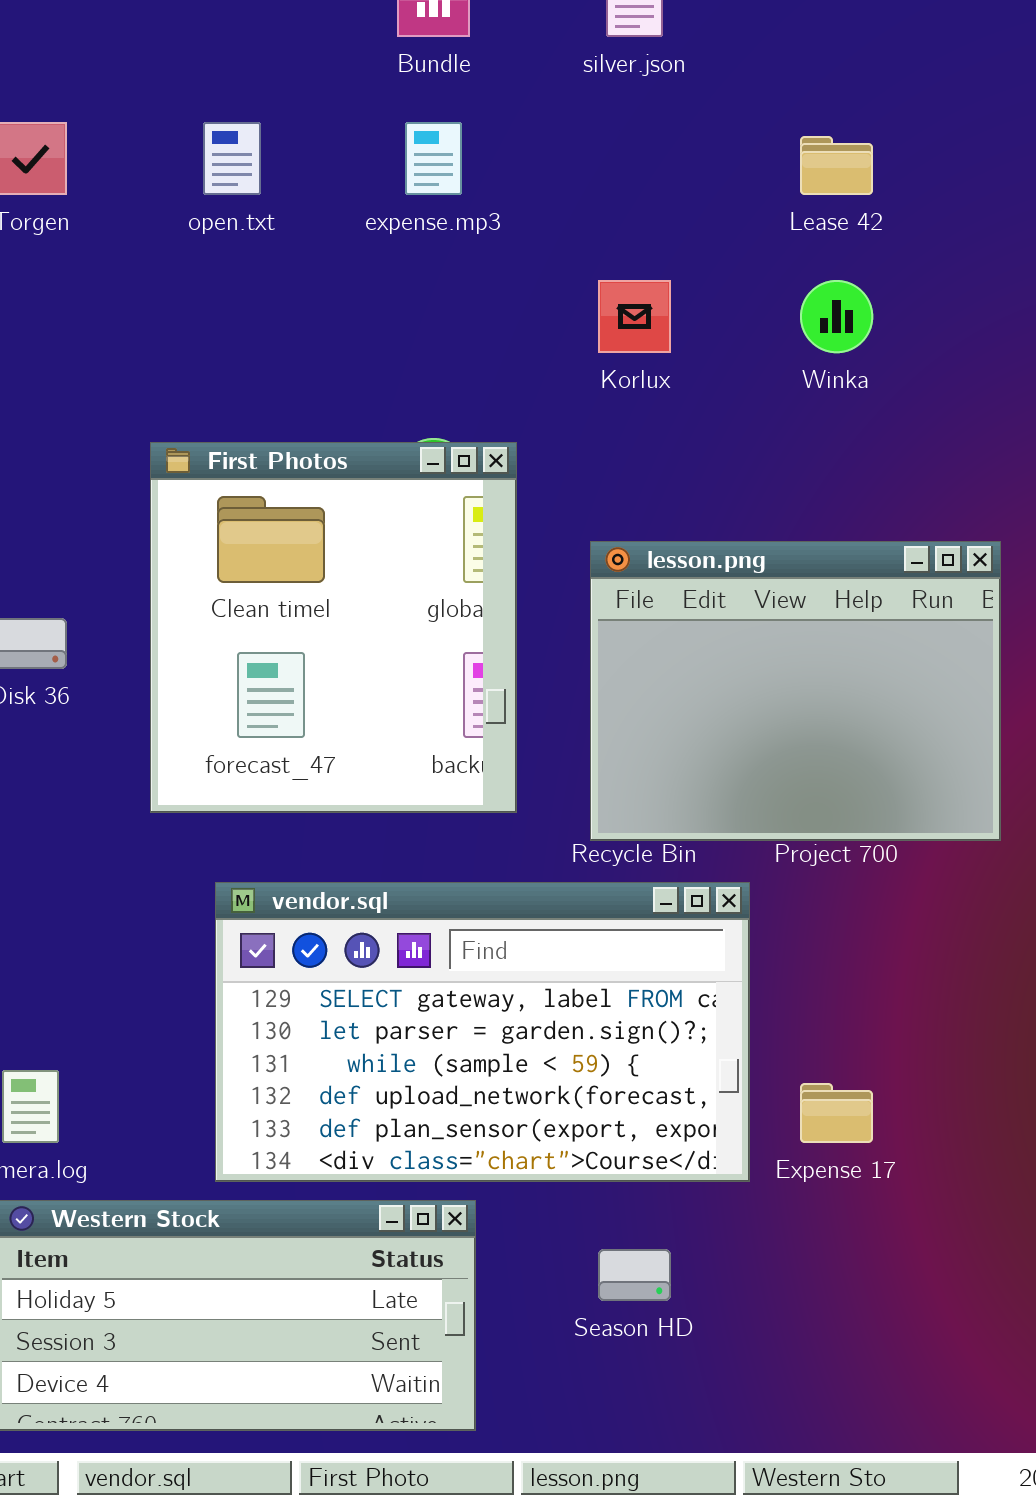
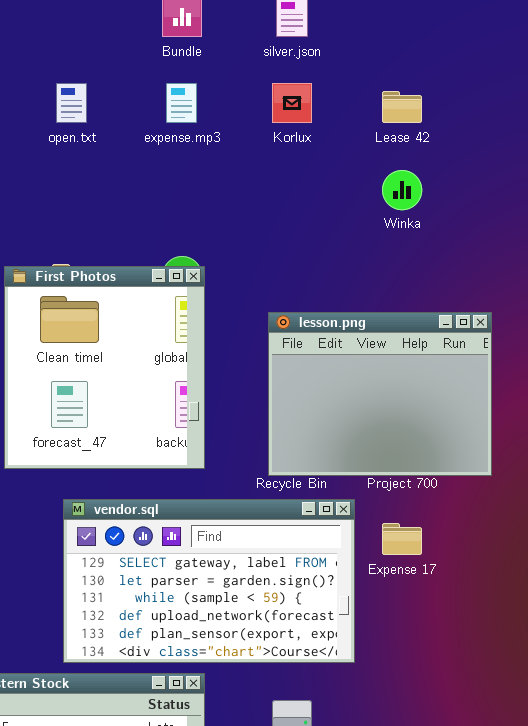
Korlux: [598,280,671,353] -> [272,83,312,123], moved
First Photos: [150,442,517,813] -> [4,266,205,469], moved
Expense 17: [800,1083,873,1143] -> [382,523,422,555], moved

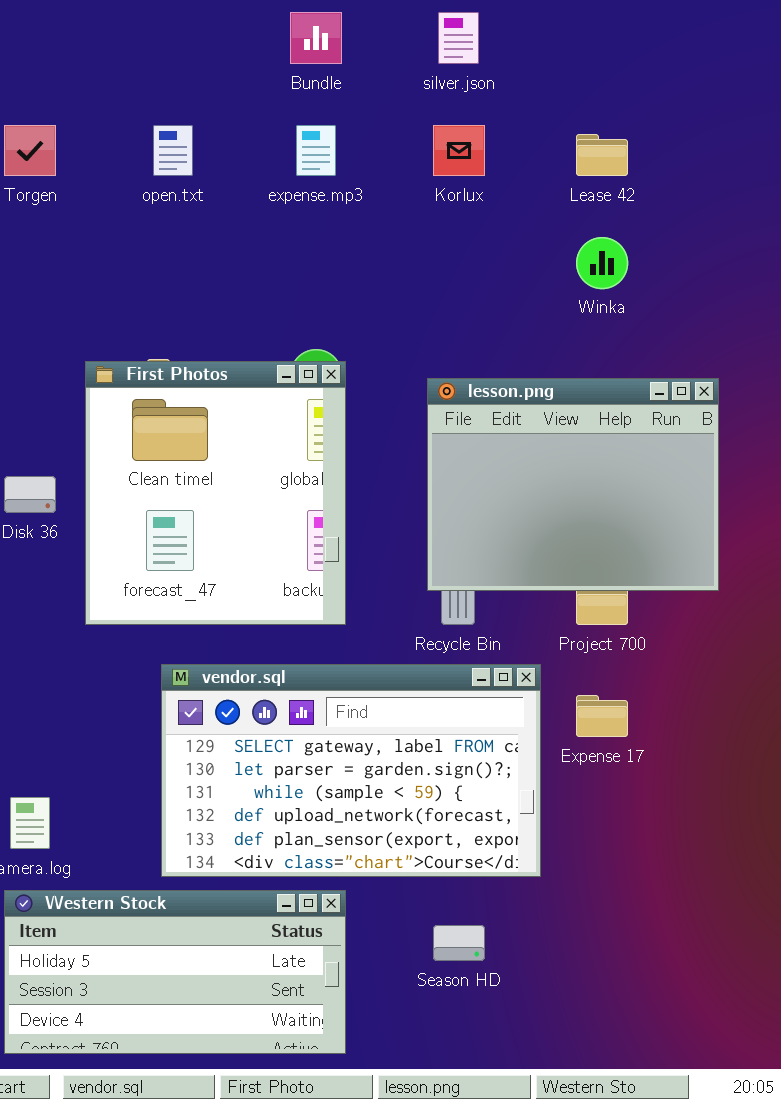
lesson.png: [268,312,492,476] -> [427,378,719,591], moved

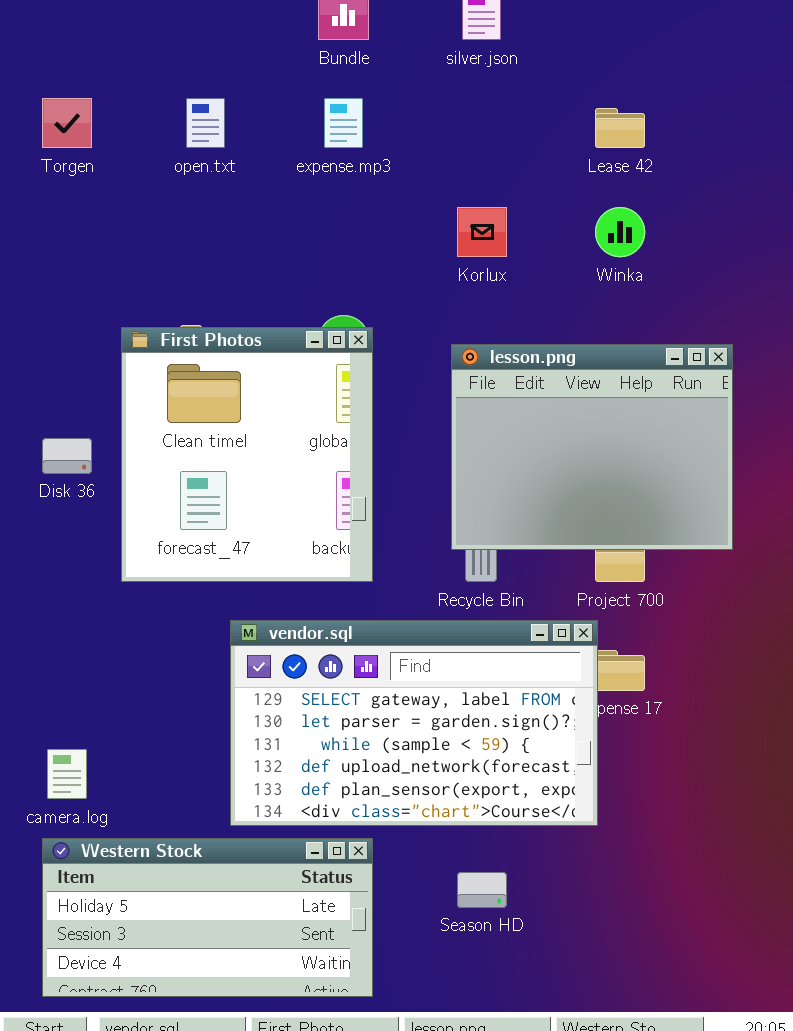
Korlux: [433,125,485,176] -> [457,207,507,257], moved
vendor.sql: [161,664,541,877] -> [230,620,598,826], moved

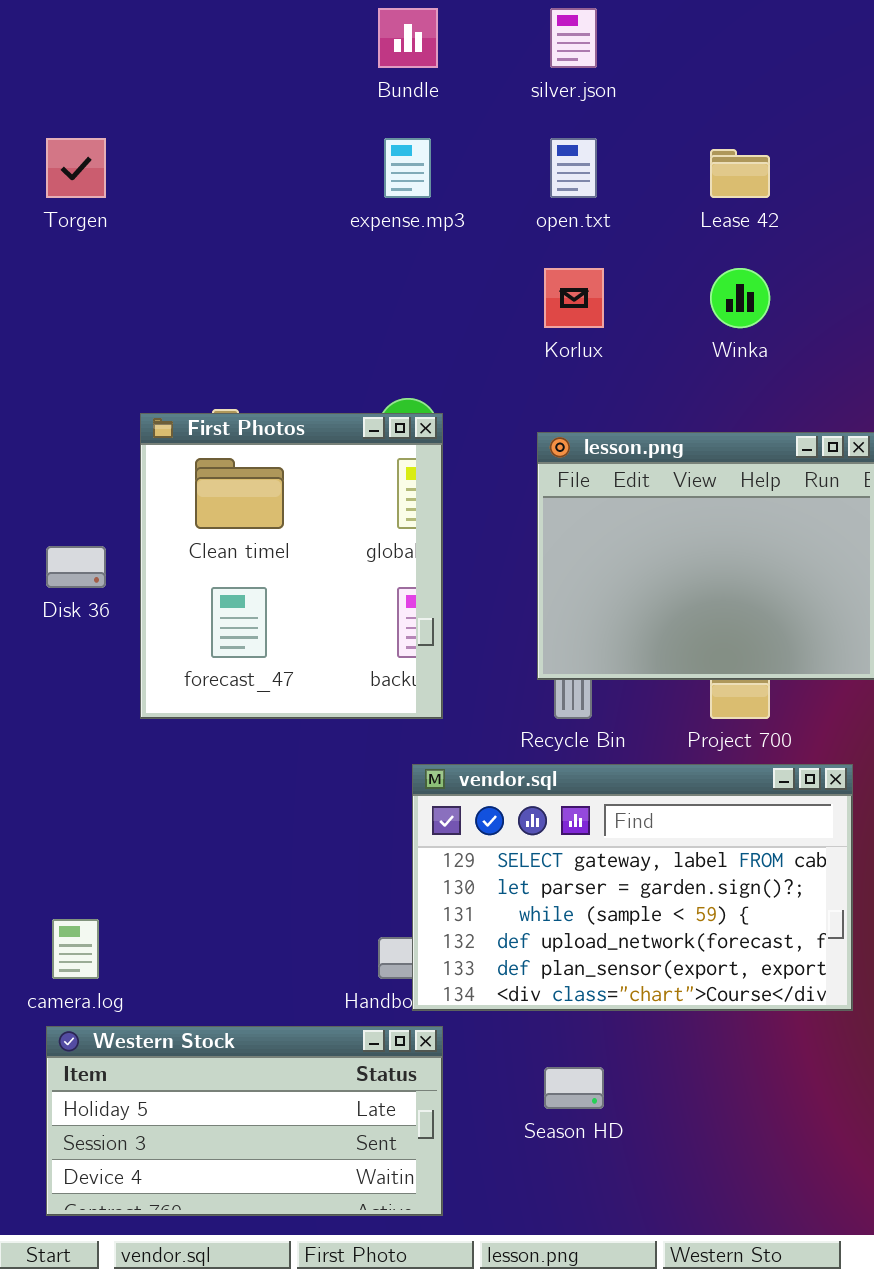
open.txt: [186,98,225,148] -> [550,138,597,198], moved
vendor.sql: [230,620,598,826] -> [412,764,853,1011], moved

